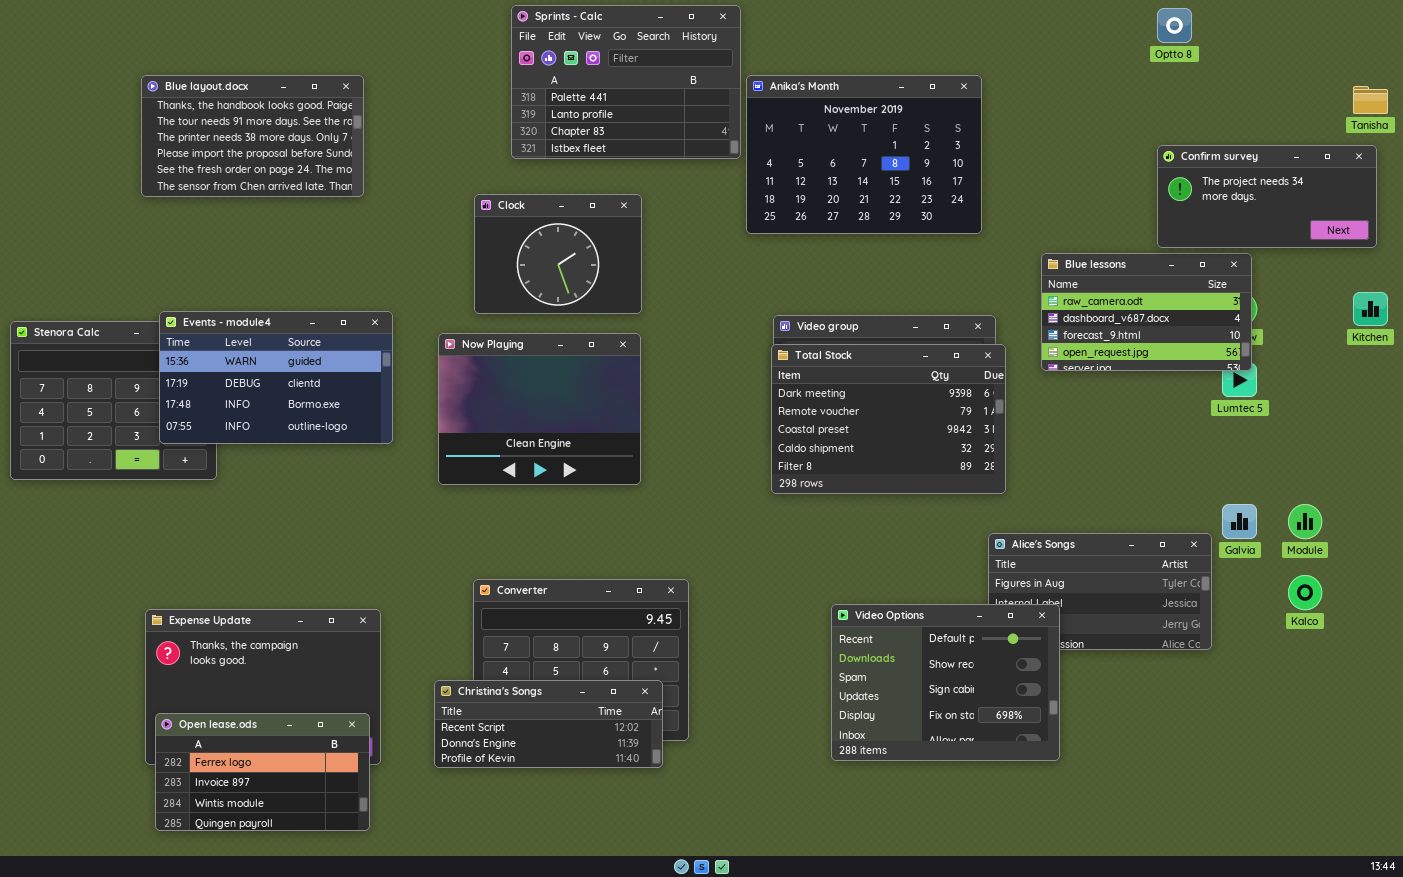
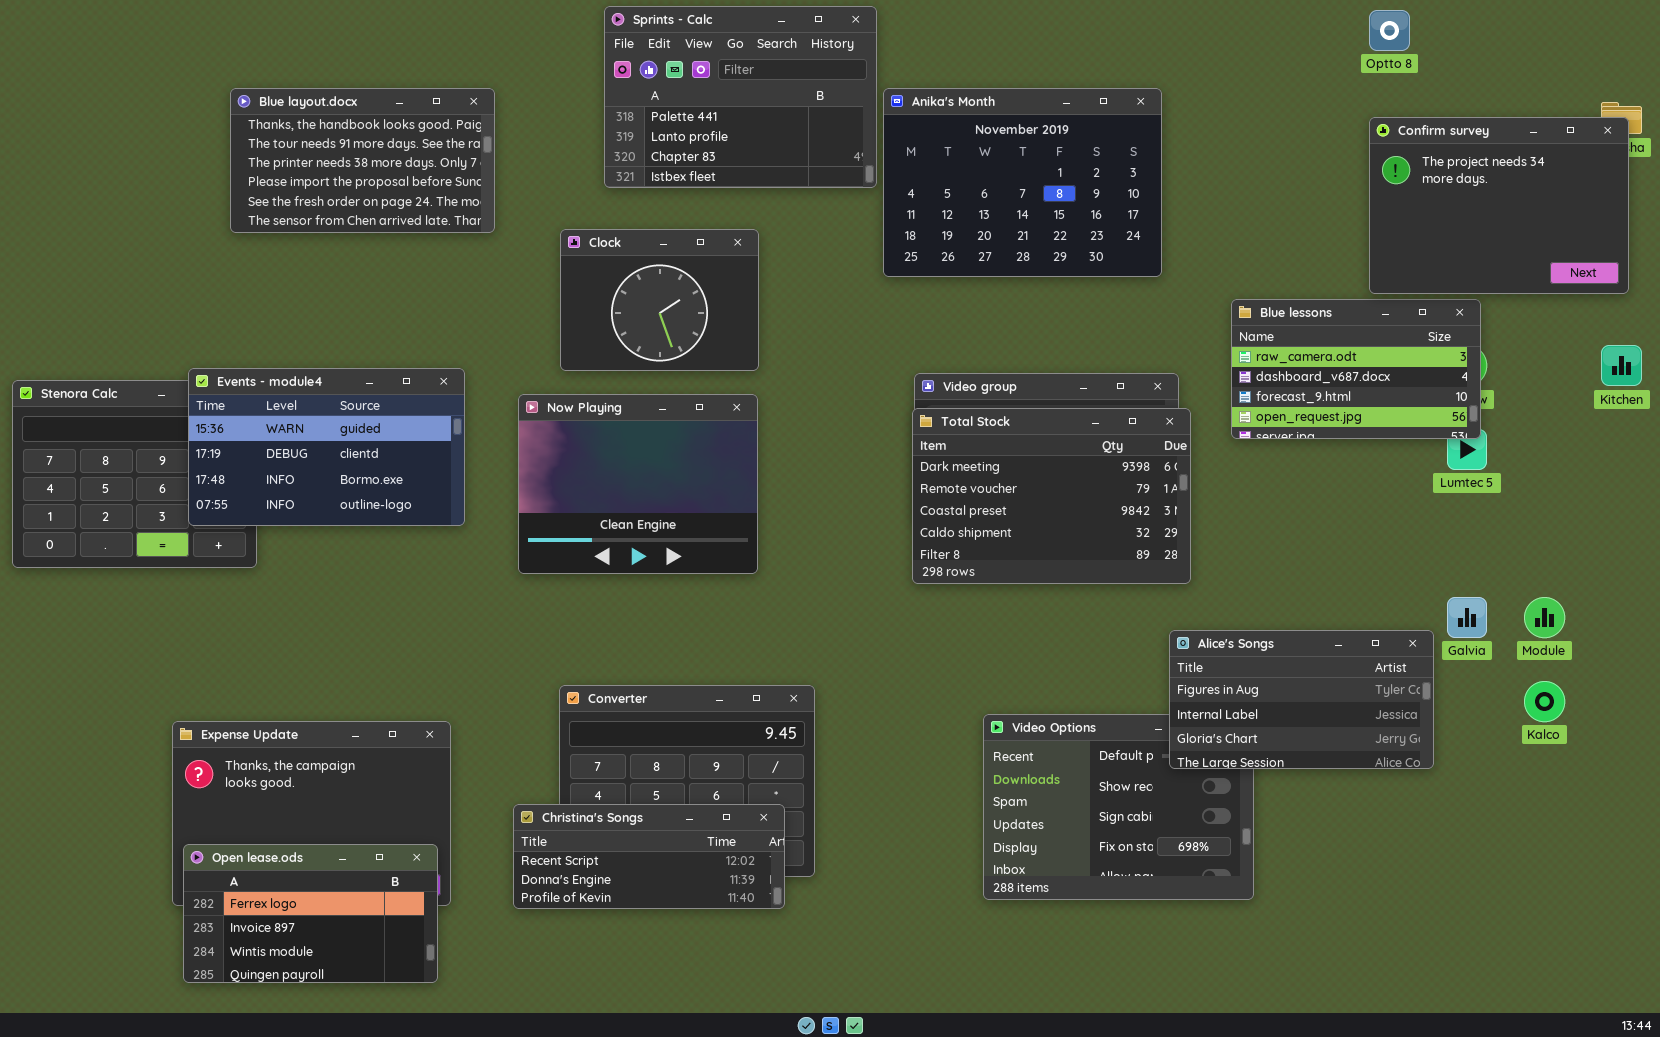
Blue layout.docx: [141,75,364,197] -> [230,88,495,233], moved
Confirm survey: [1157,145,1377,248] -> [1369,117,1629,294], resized
Alice's Songs: [988,533,1212,650] -> [1169,630,1434,769], raised

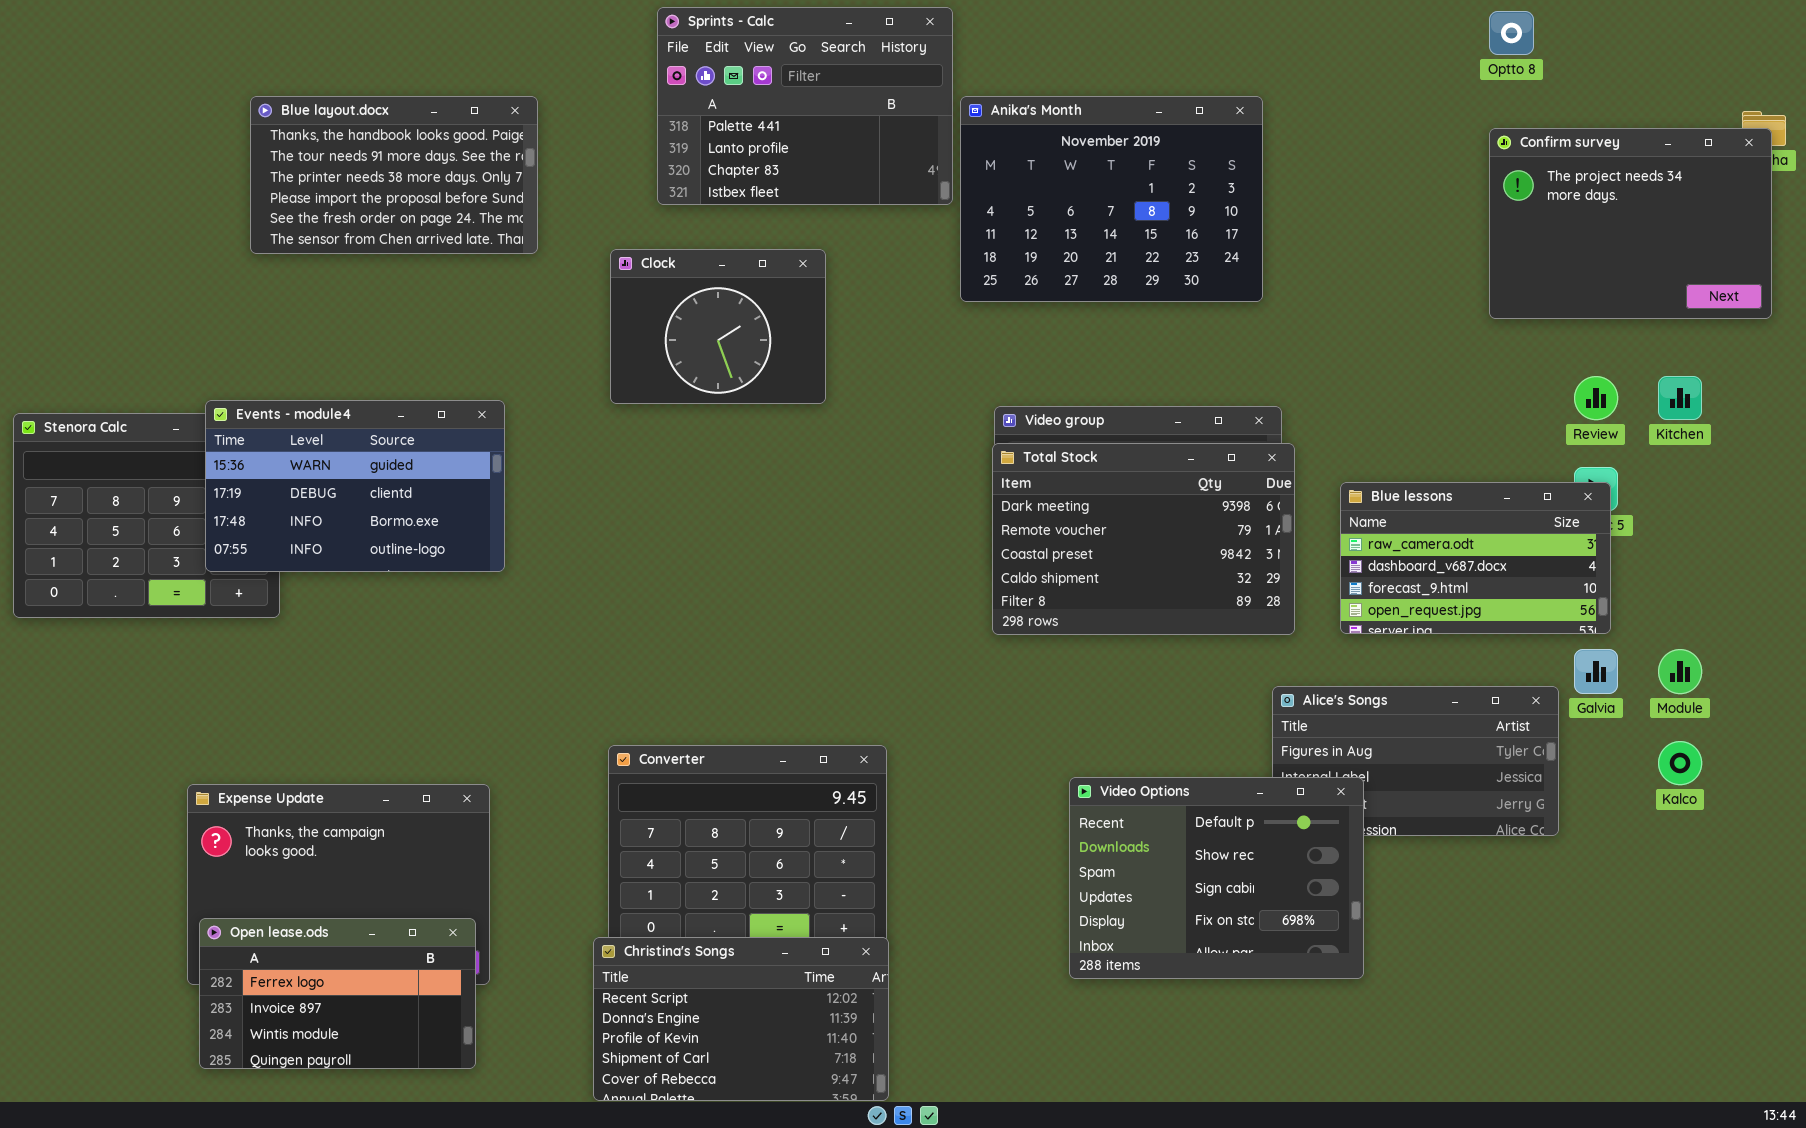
Blue lessons: [1231,299,1481,439] -> [1340,482,1611,634], moved
Kitchen: [1601,345,1642,386] -> [1658,376,1702,420], moved
Now Playing: [518,394,758,574] -> none, closed
Video Options: [983,714,1254,900] -> [1069,777,1364,979], raised
Christina's Songs: [513,804,785,909] -> [593,937,889,1101], moved, resized

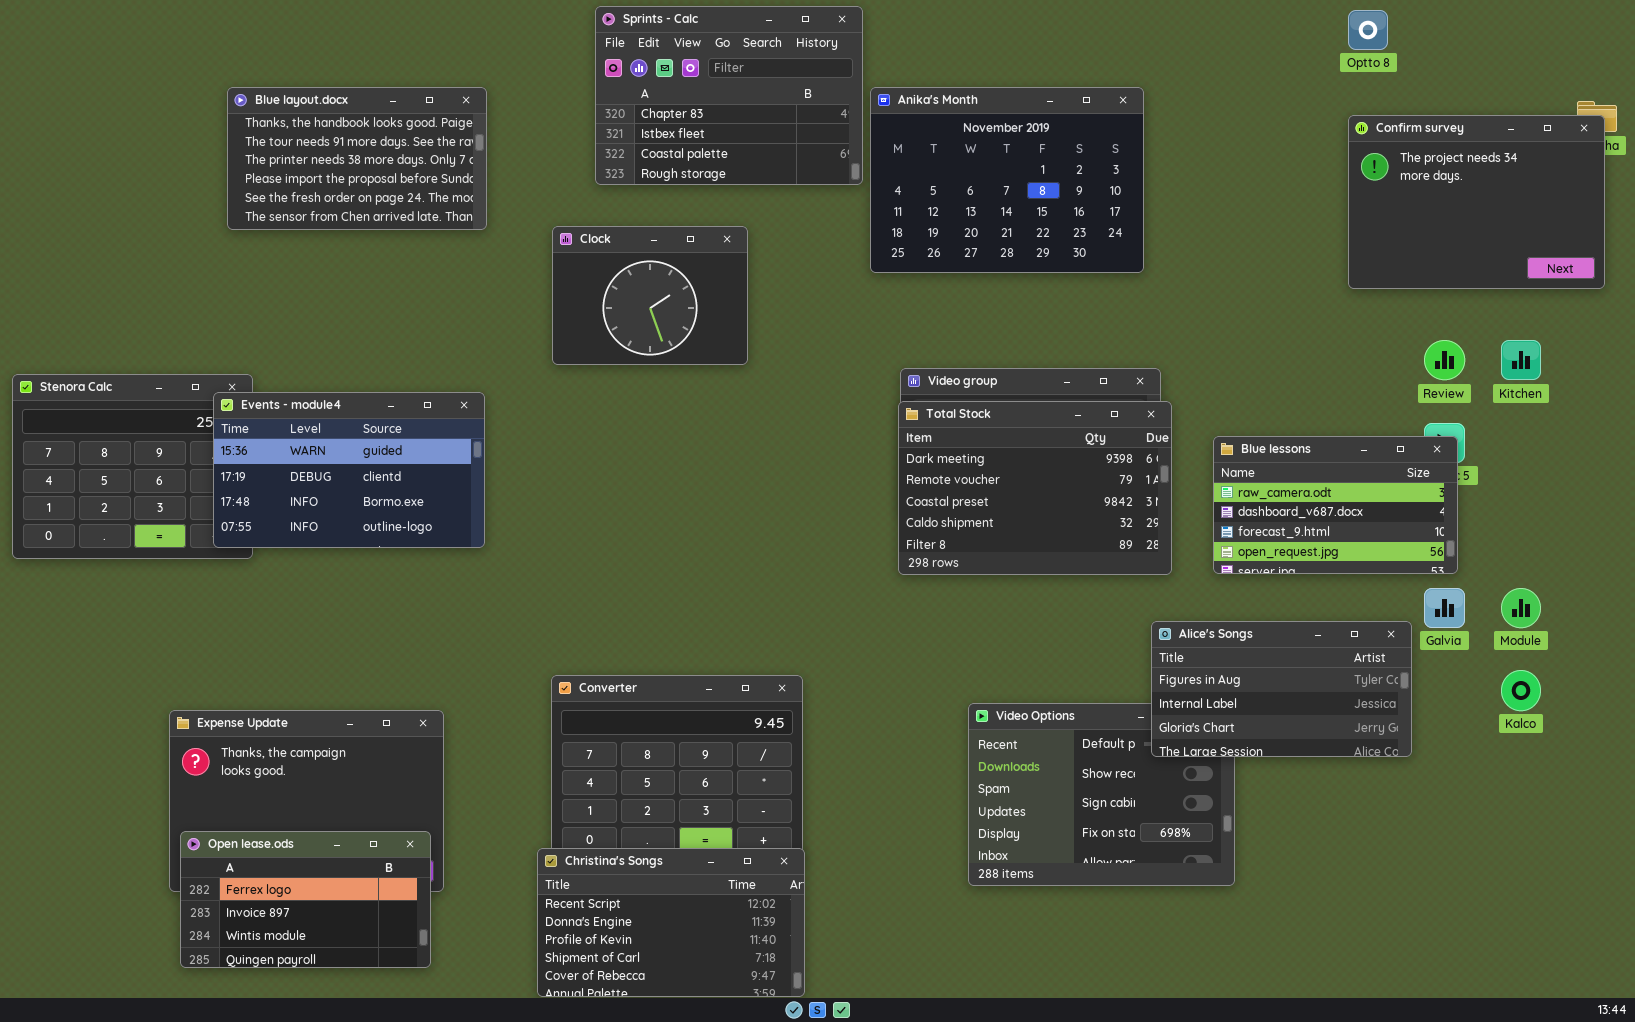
Sprints - Calc: [657,7,953,205] -> [595,6,863,185], scrolled down 2 rows
Events - module4: [205,400,505,572] -> [213,392,485,548], moved
Alice's Songs: [1272,686,1559,836] -> [1151,621,1412,757], raised

